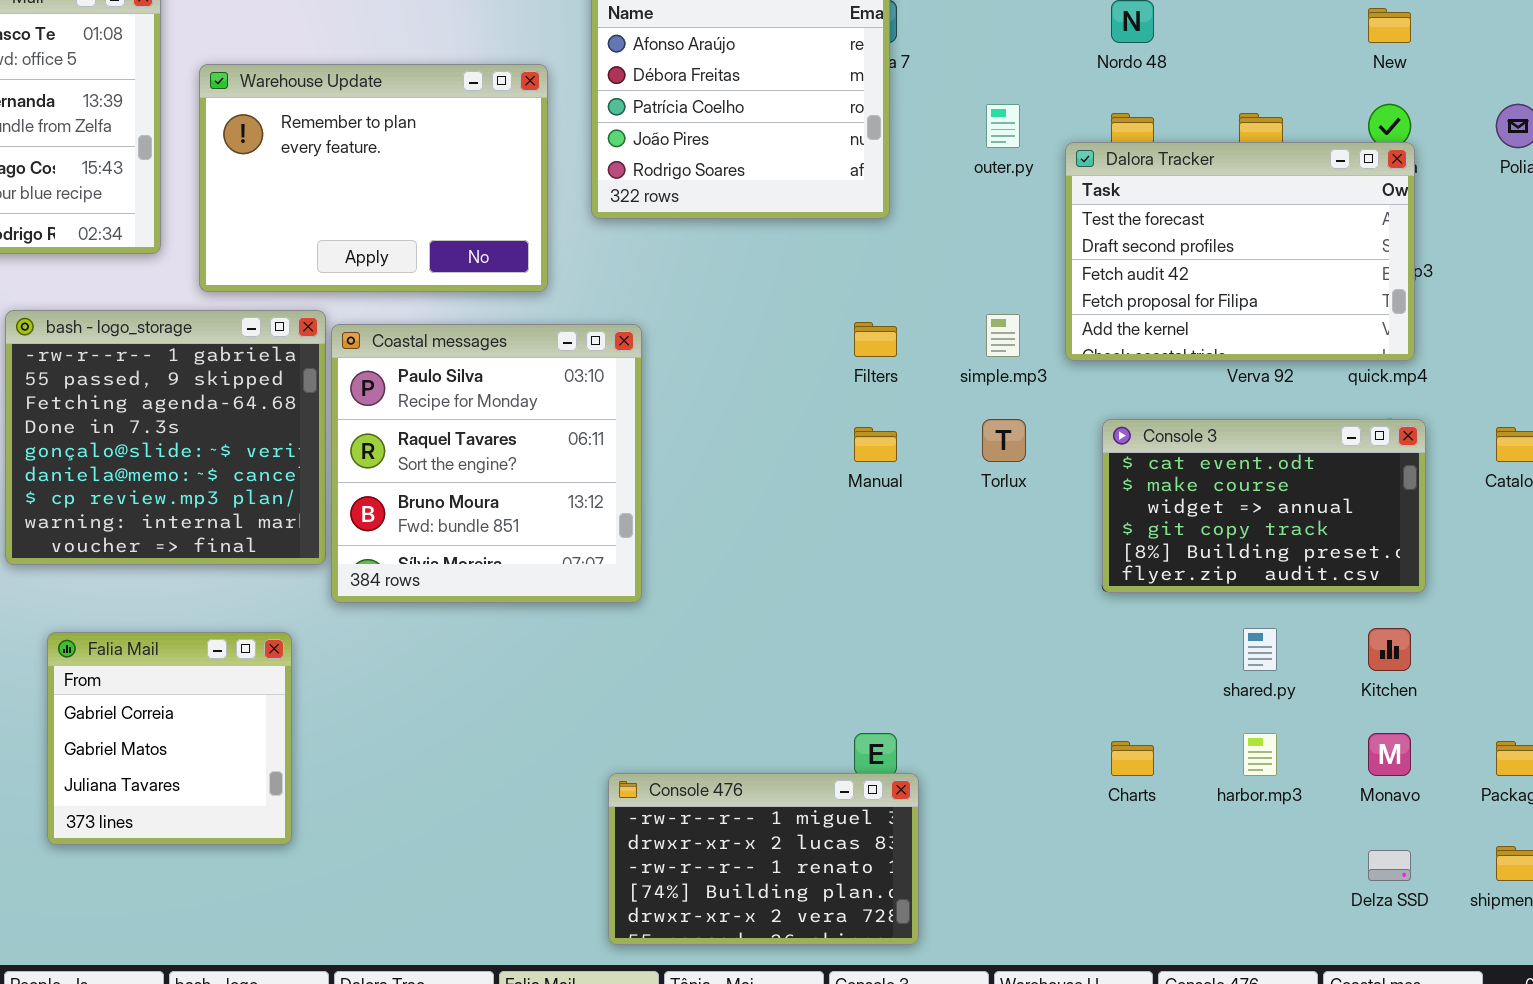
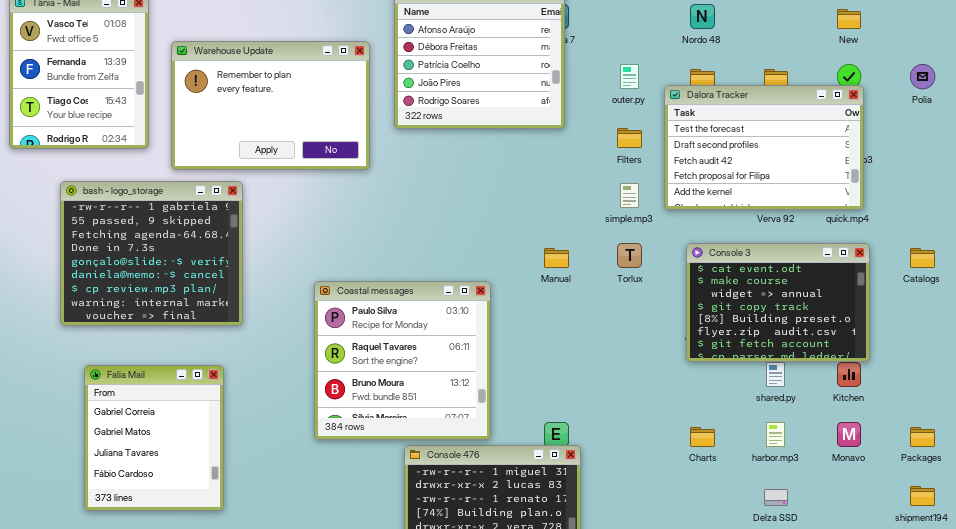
Filters: [854,322,897,357] -> [617,128,642,148], moved
Coastal messages: [331,324,642,603] -> [314,281,491,440], moved
Console 3: [1102,419,1426,593] -> [686,243,870,362], resized
Falia Mail: [47,632,292,845] -> [84,365,224,511], resized
Delza SSD: [1368,850,1411,881] -> [764,489,788,506], moved

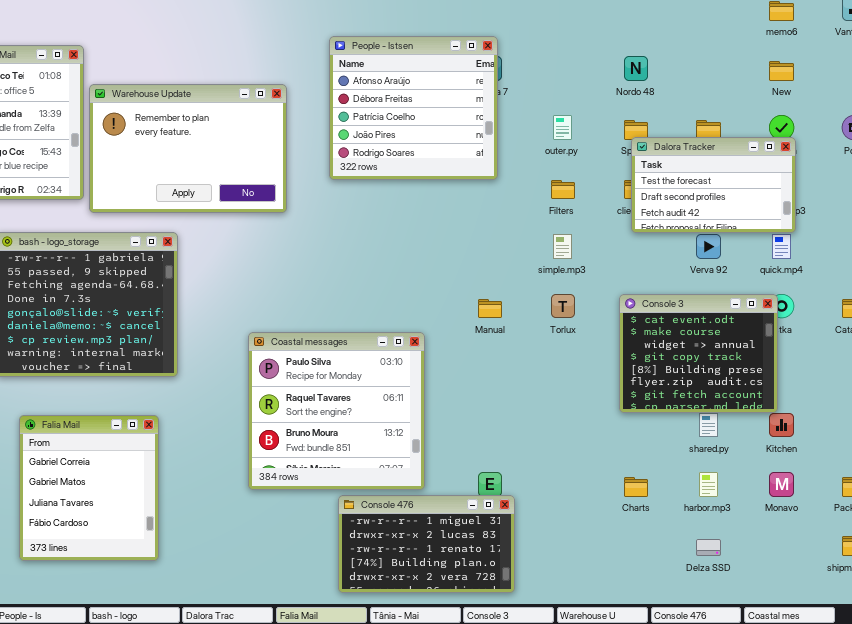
Warehouse Update: [171,41,370,170] -> [89,84,287,213], moved
Dalora Tracker: [664,85,864,210] -> [631,137,796,233], resized
Console 3: [686,243,870,362] -> [619,294,778,413], resized

